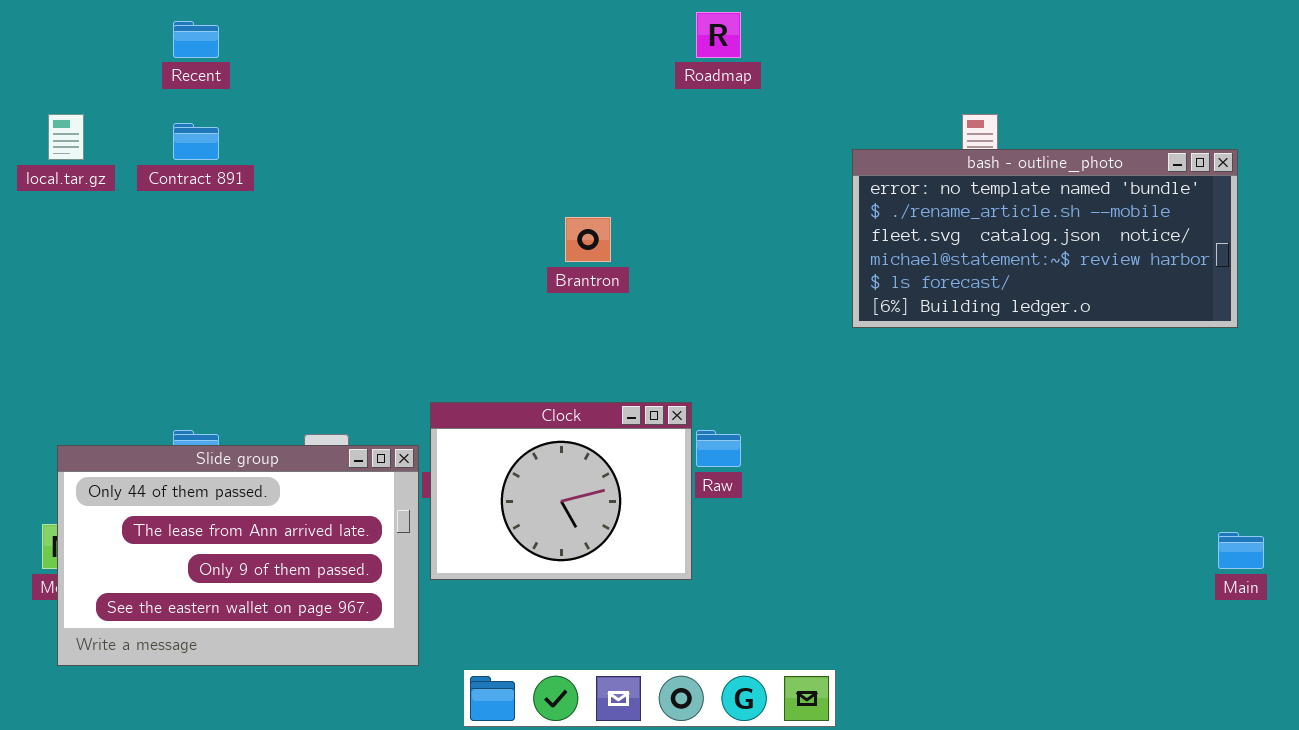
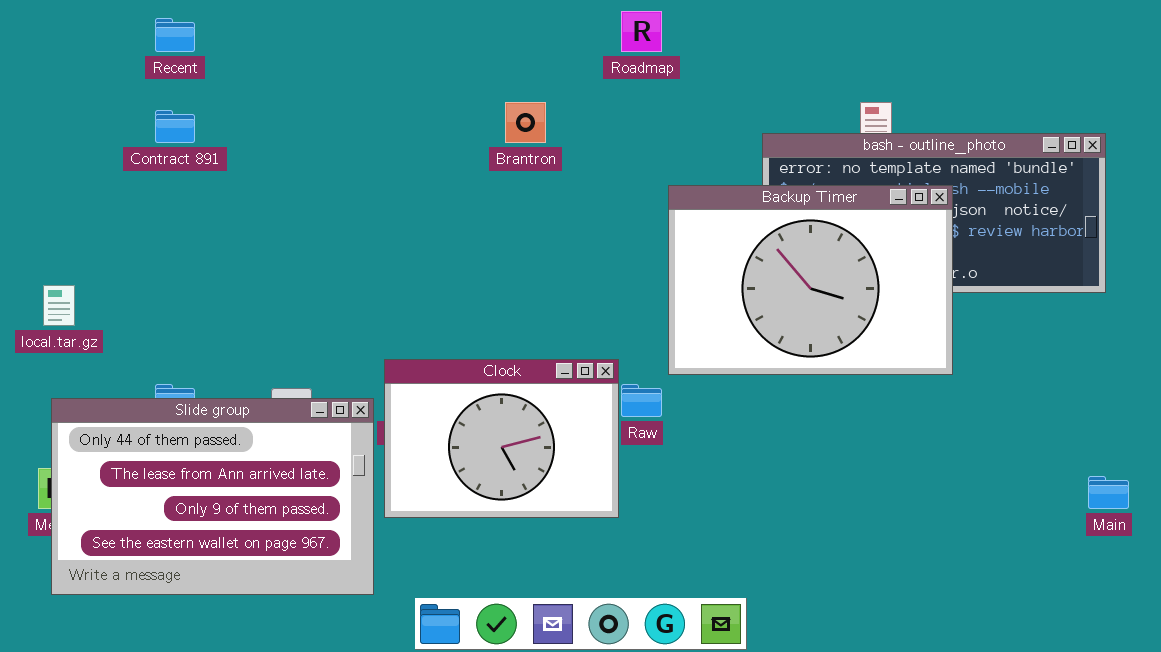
local.tar.gz: [48,114,84,160] -> [43,285,75,326], moved
Backup Timer: none -> [668,185,953,375], opened
Brantron: [565,217,611,262] -> [505,102,546,143], moved

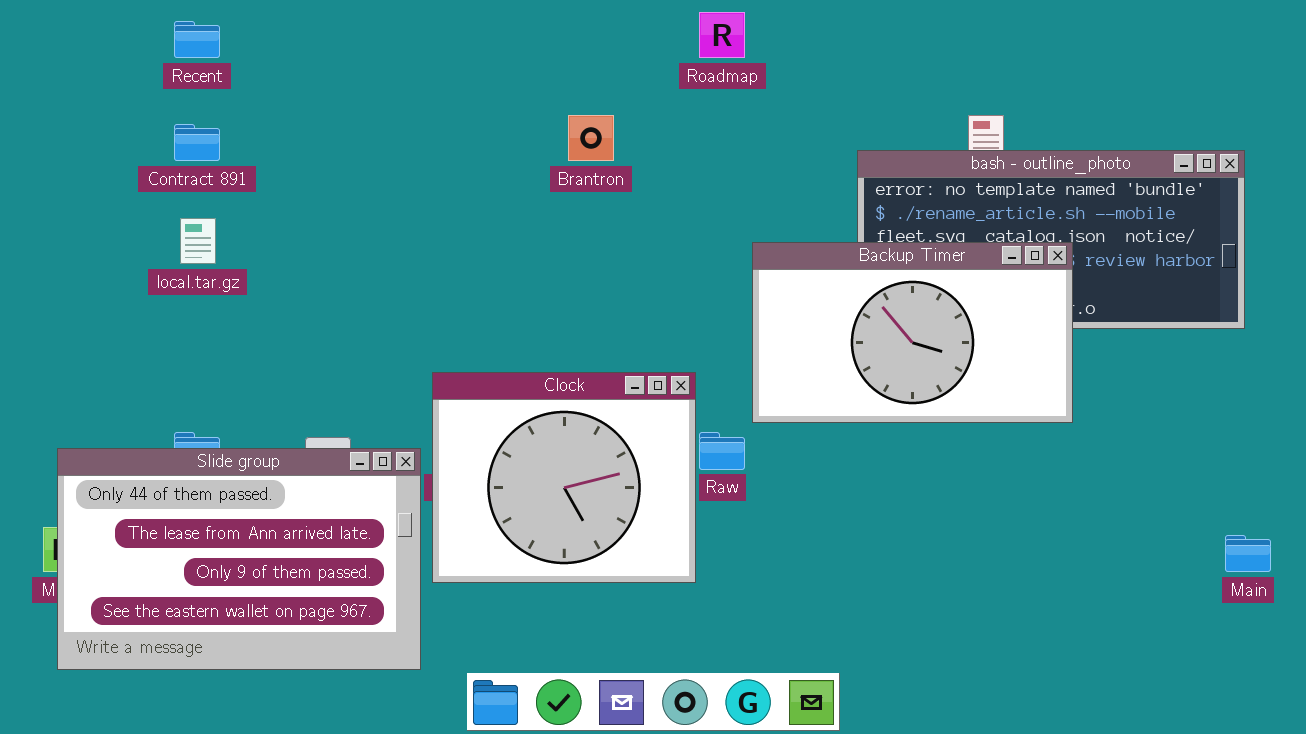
Backup Timer: [668,185,953,375] -> [752,242,1073,423], resized
local.tar.gz: [43,285,75,326] -> [180,218,216,264], moved
Clock: [384,359,619,518] -> [432,372,696,583], resized

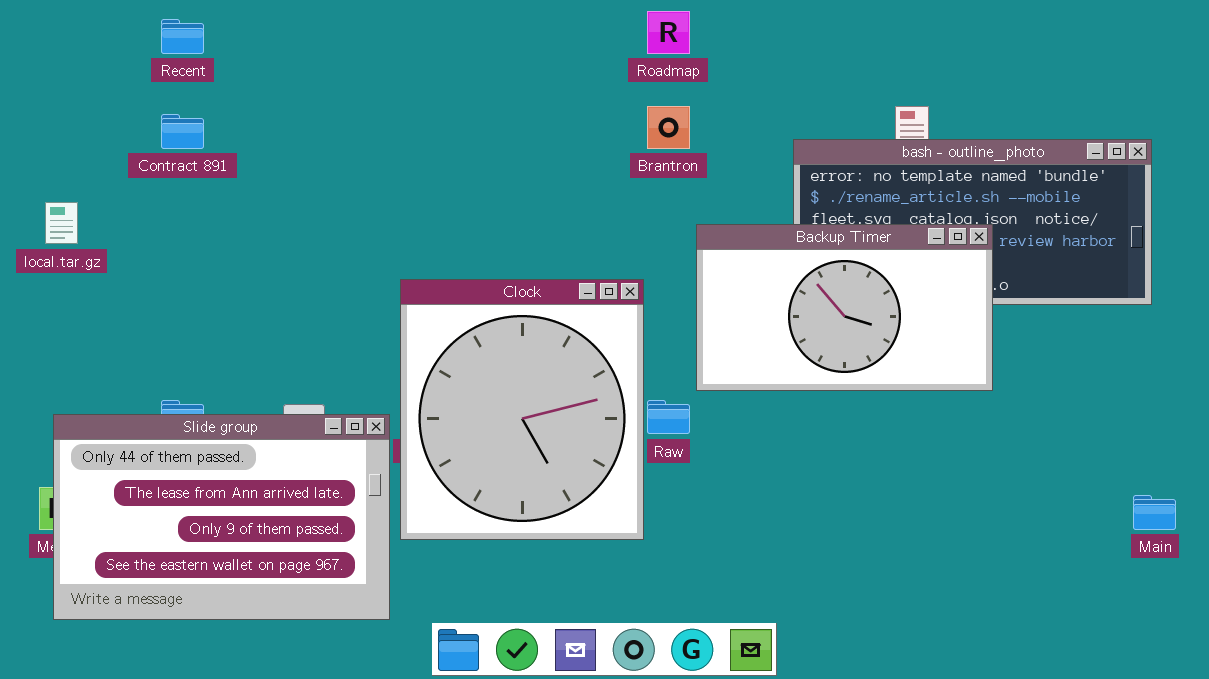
Brantron: [568,115,614,161] -> [647,106,690,149], moved
local.tar.gz: [180,218,216,264] -> [45,202,78,244], moved
Clock: [432,372,696,583] -> [400,279,644,540], resized

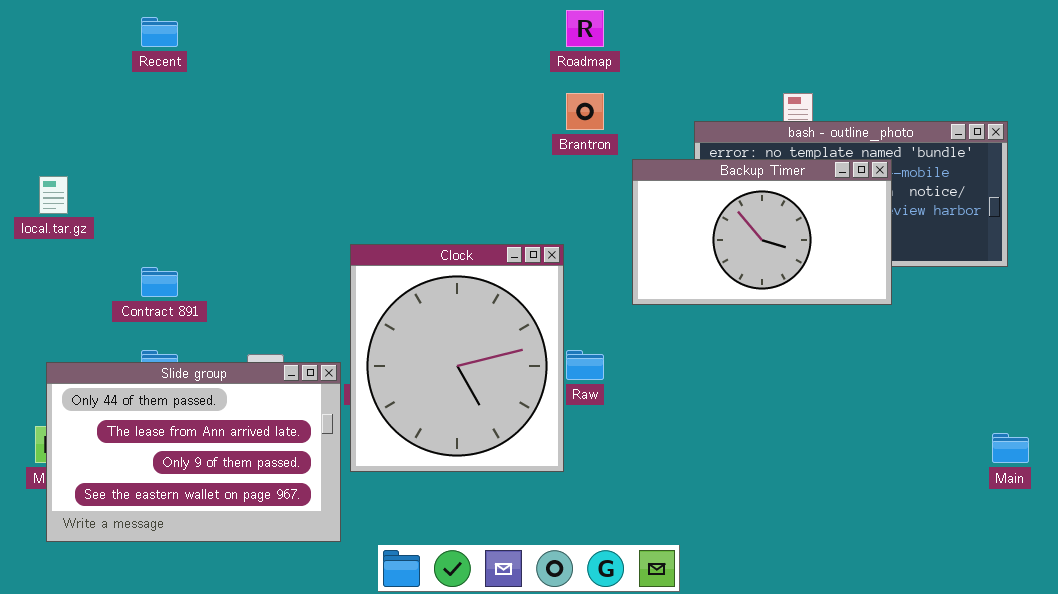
Contract 891: [161,114,204,149] -> [141,267,178,297], moved
Backup Timer: [696,224,993,391] -> [632,159,892,305], moved

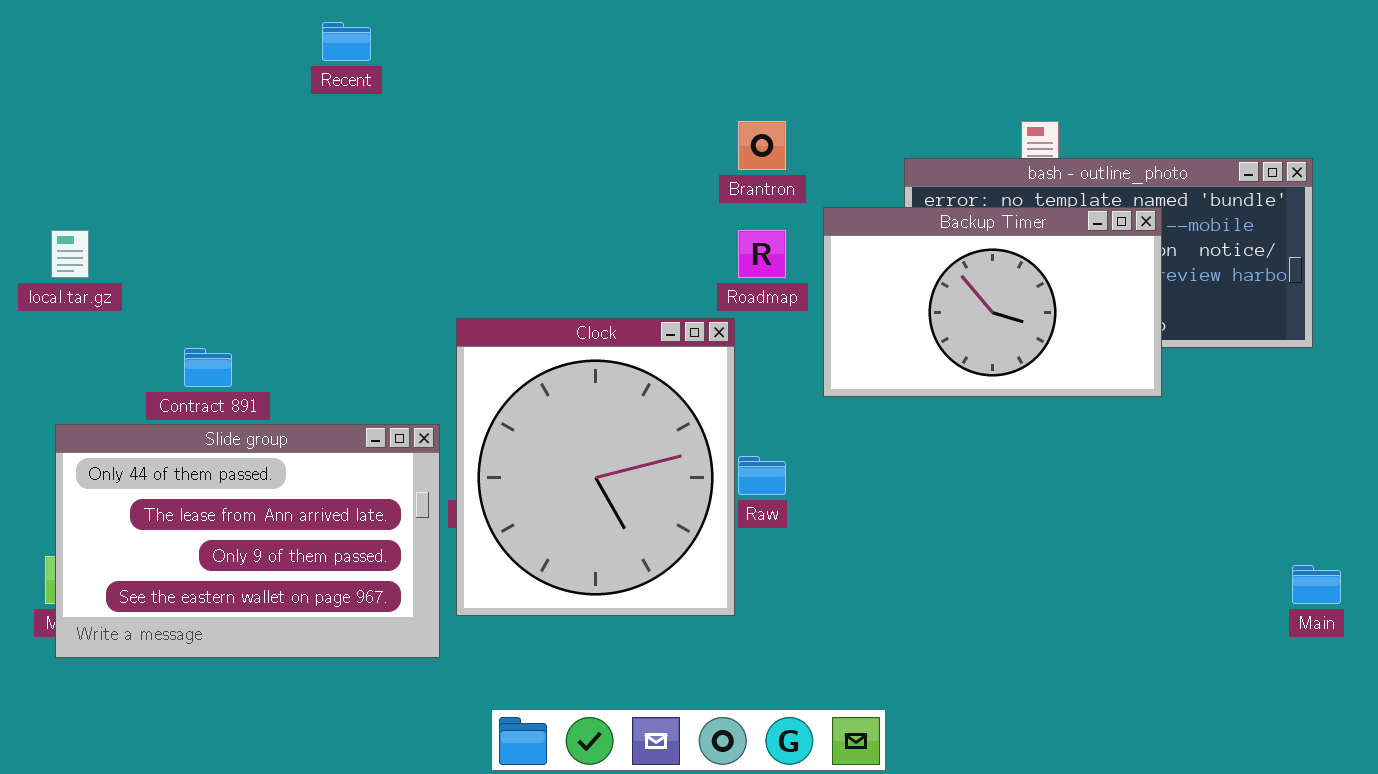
Roadmap: [566,10,604,47] -> [738,230,786,278], moved
Recent: [141,17,178,47] -> [322,22,371,61], moved
Slide group: [46,362,341,542] -> [55,424,440,658], moved

